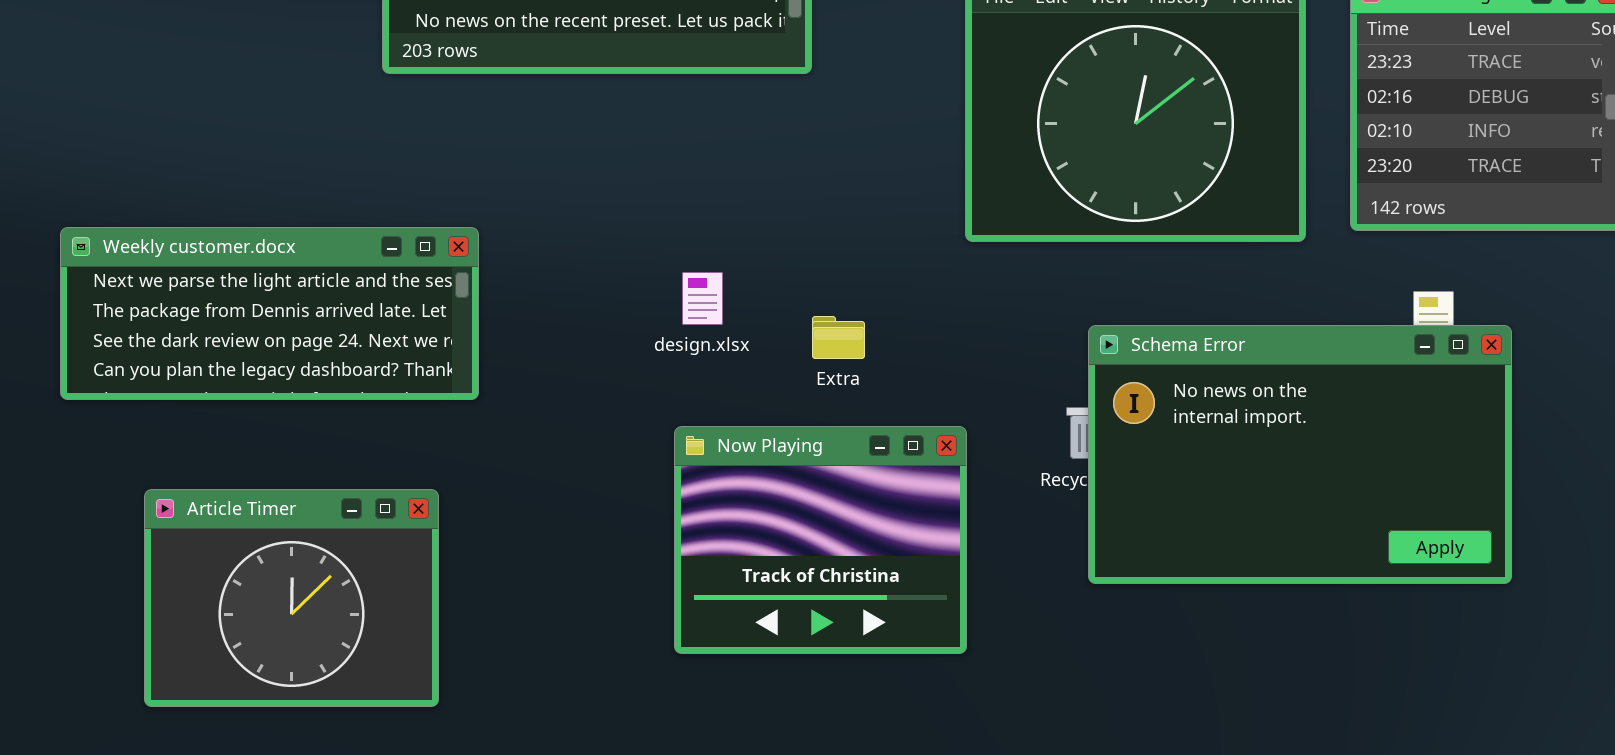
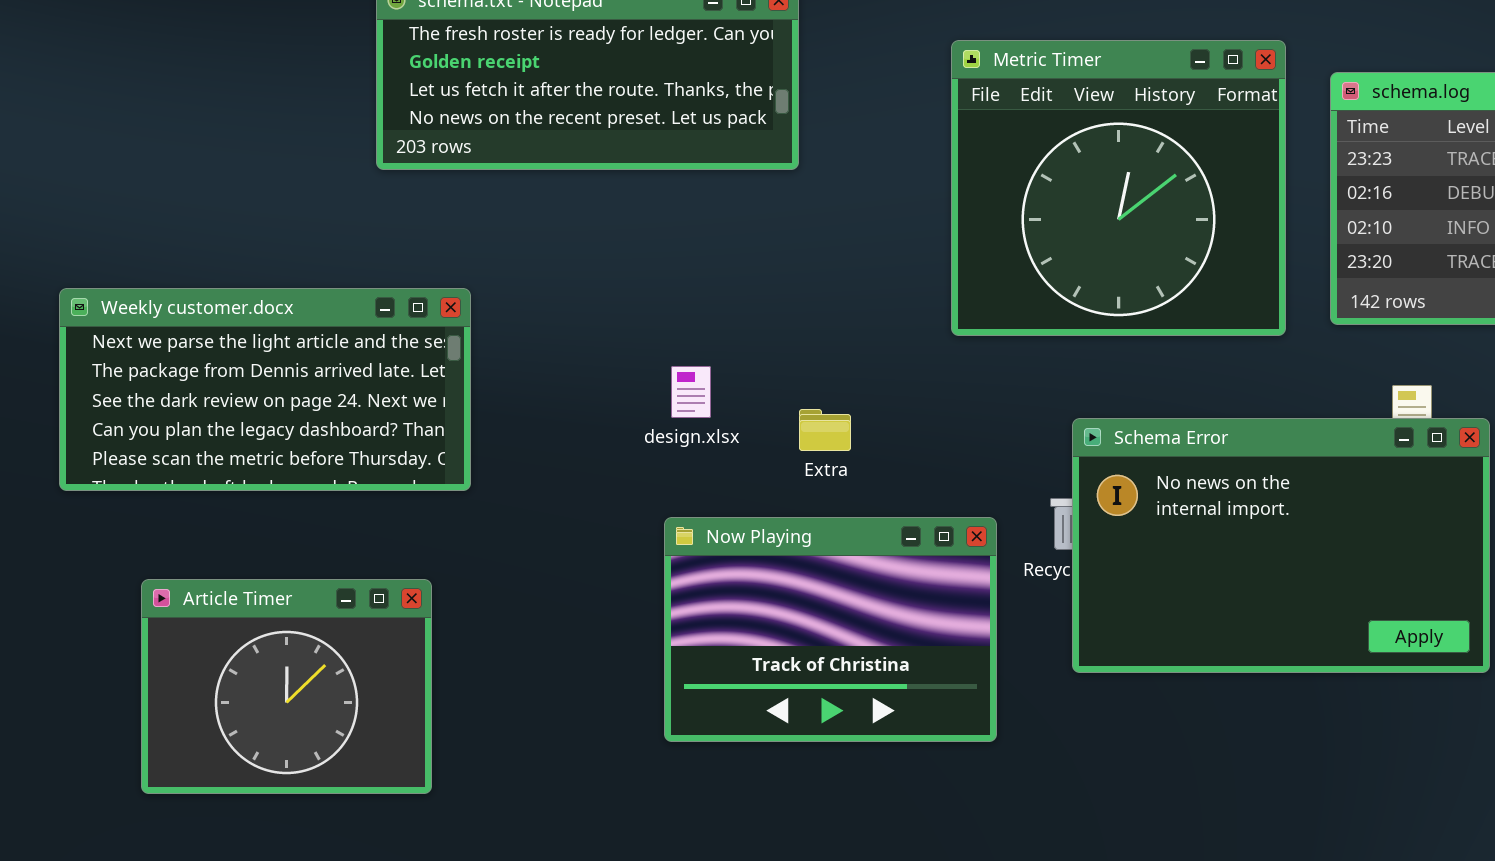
Weekly customer.docx: [60,227,479,400] -> [59,288,471,491], resized
Now Playing: [674,426,967,654] -> [664,517,997,742], resized

